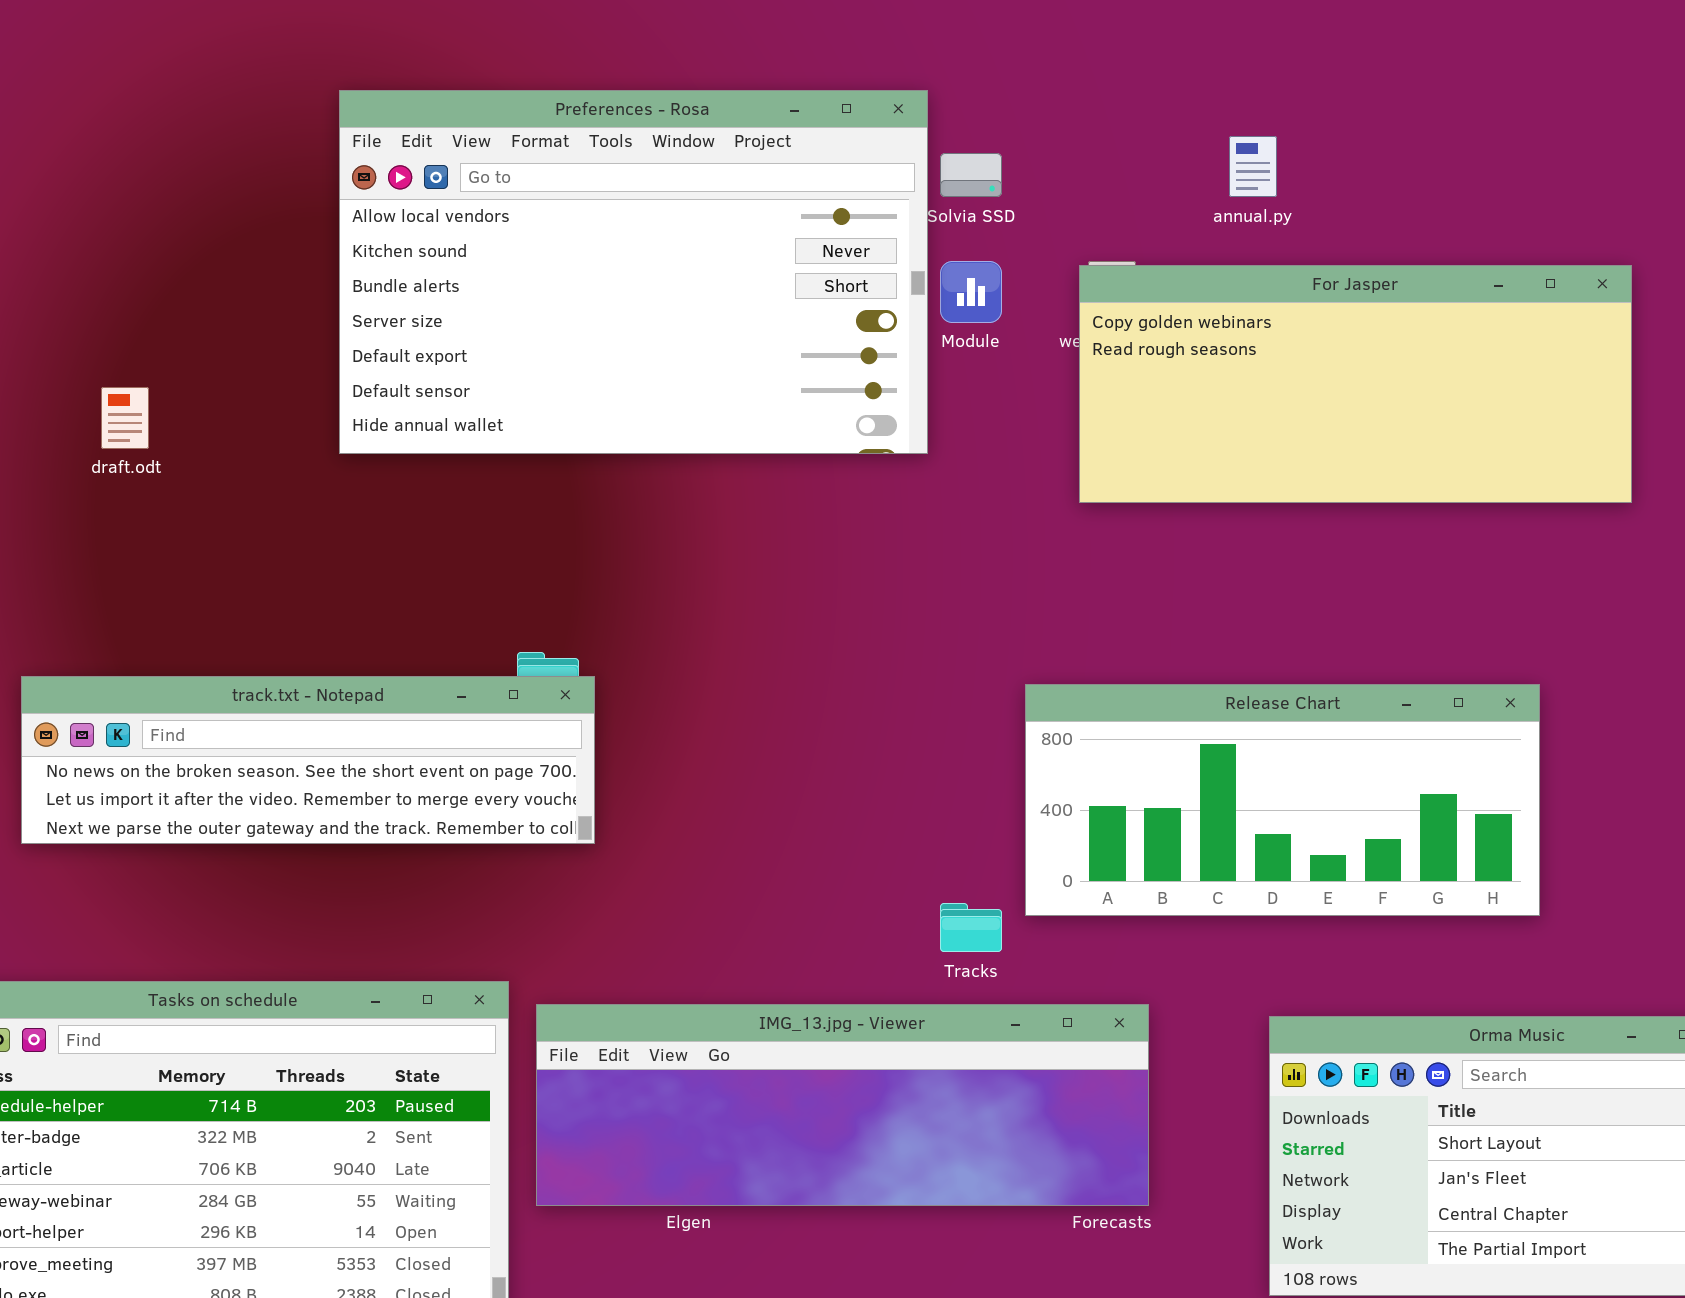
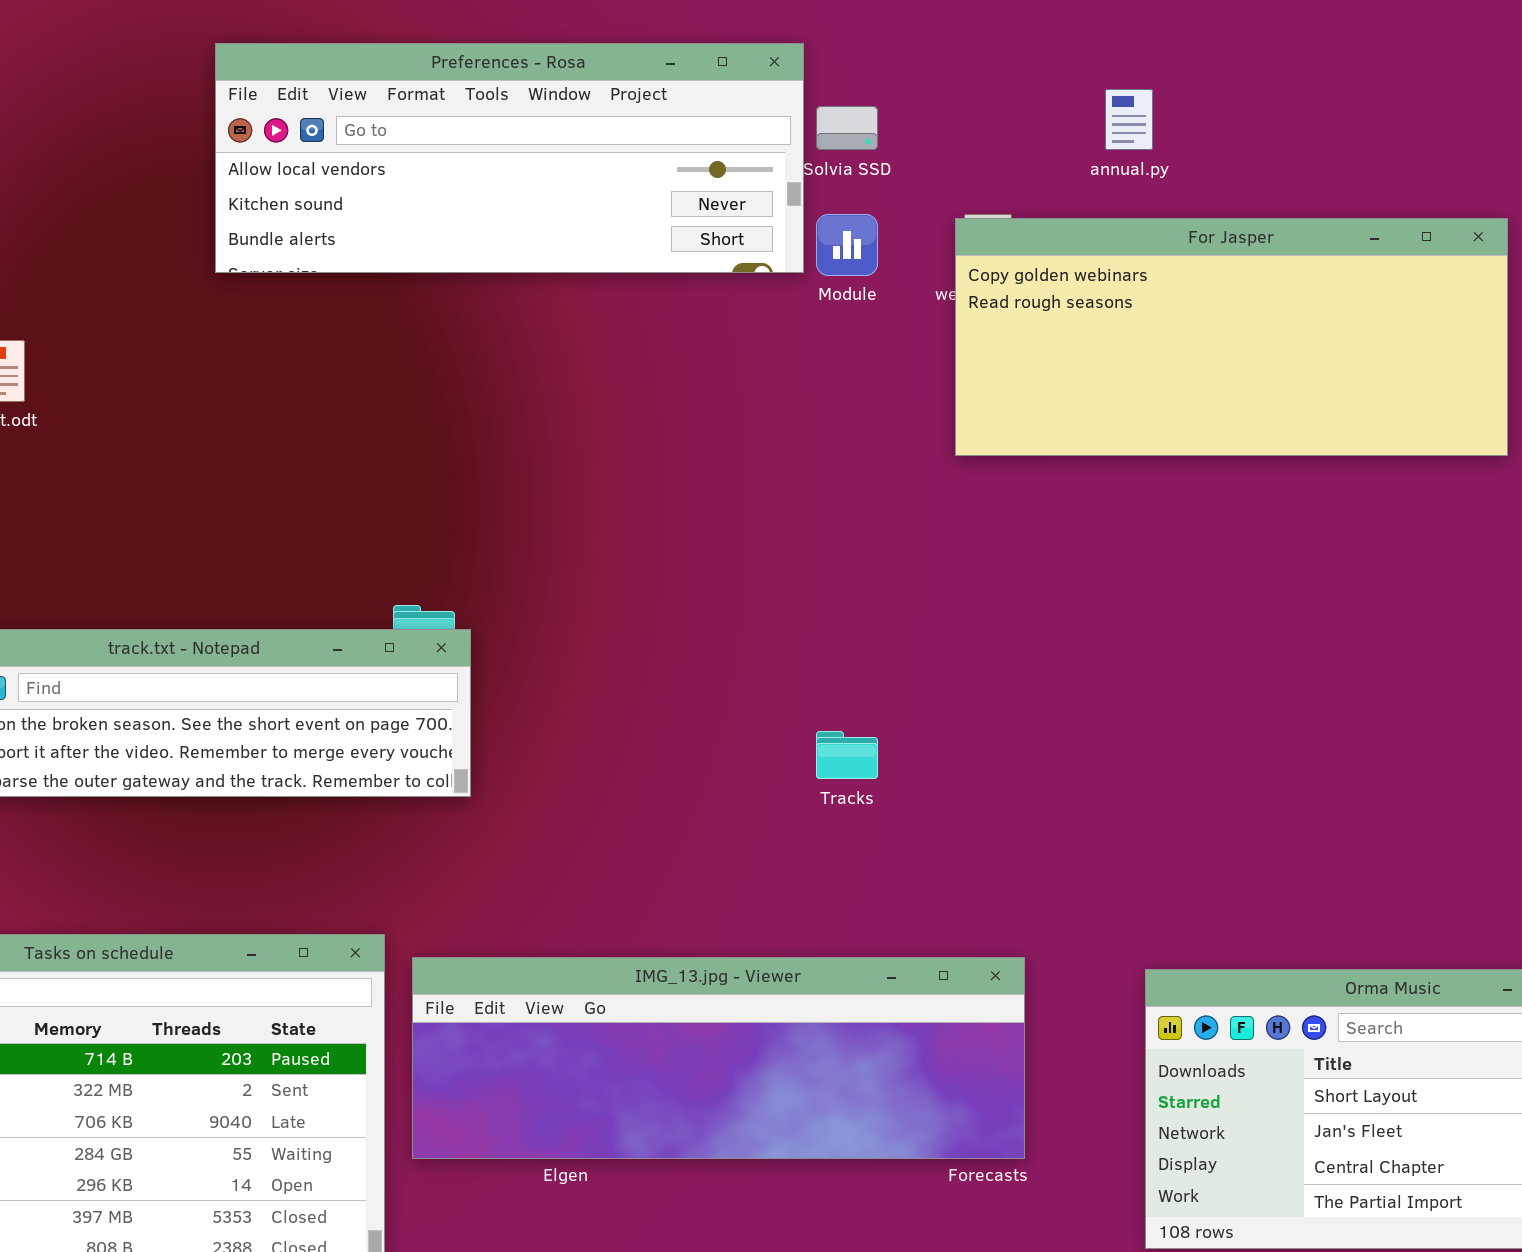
Preferences - Rosa: [339,90,928,454] -> [215,43,804,273], resized
Release Chart: [1025,684,1540,916] -> none, closed
Tracks: [940,903,1002,952] -> [816,731,878,779], moved

